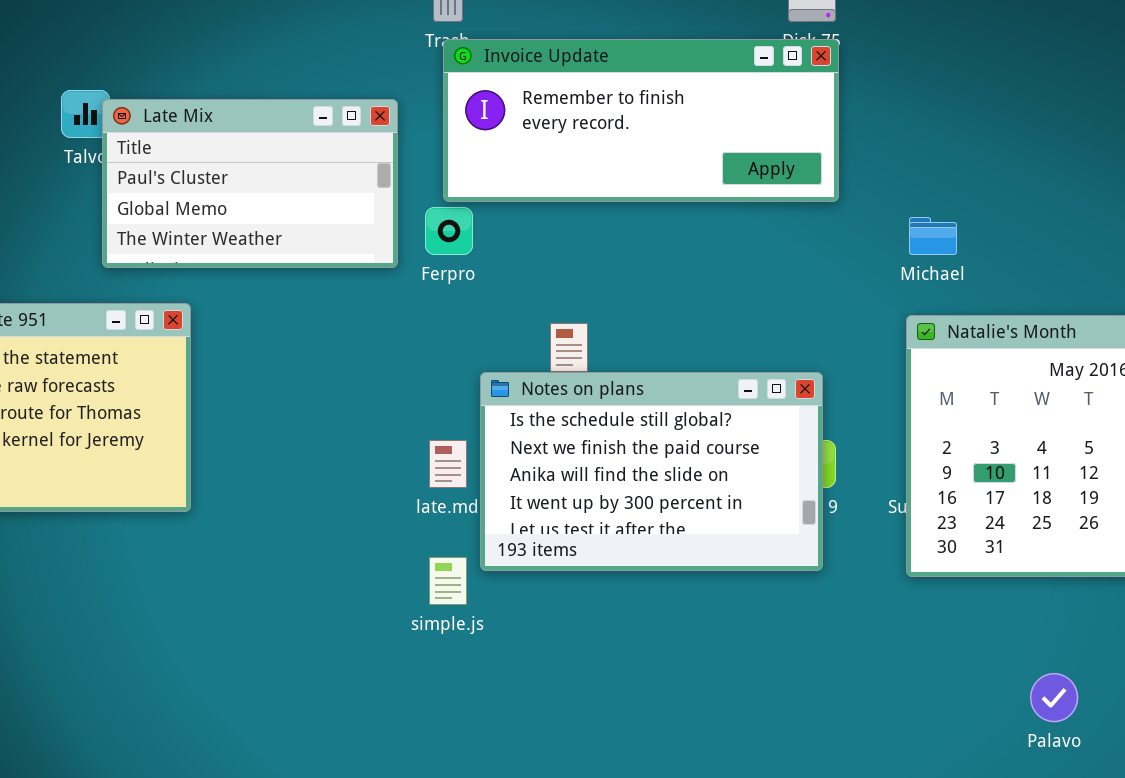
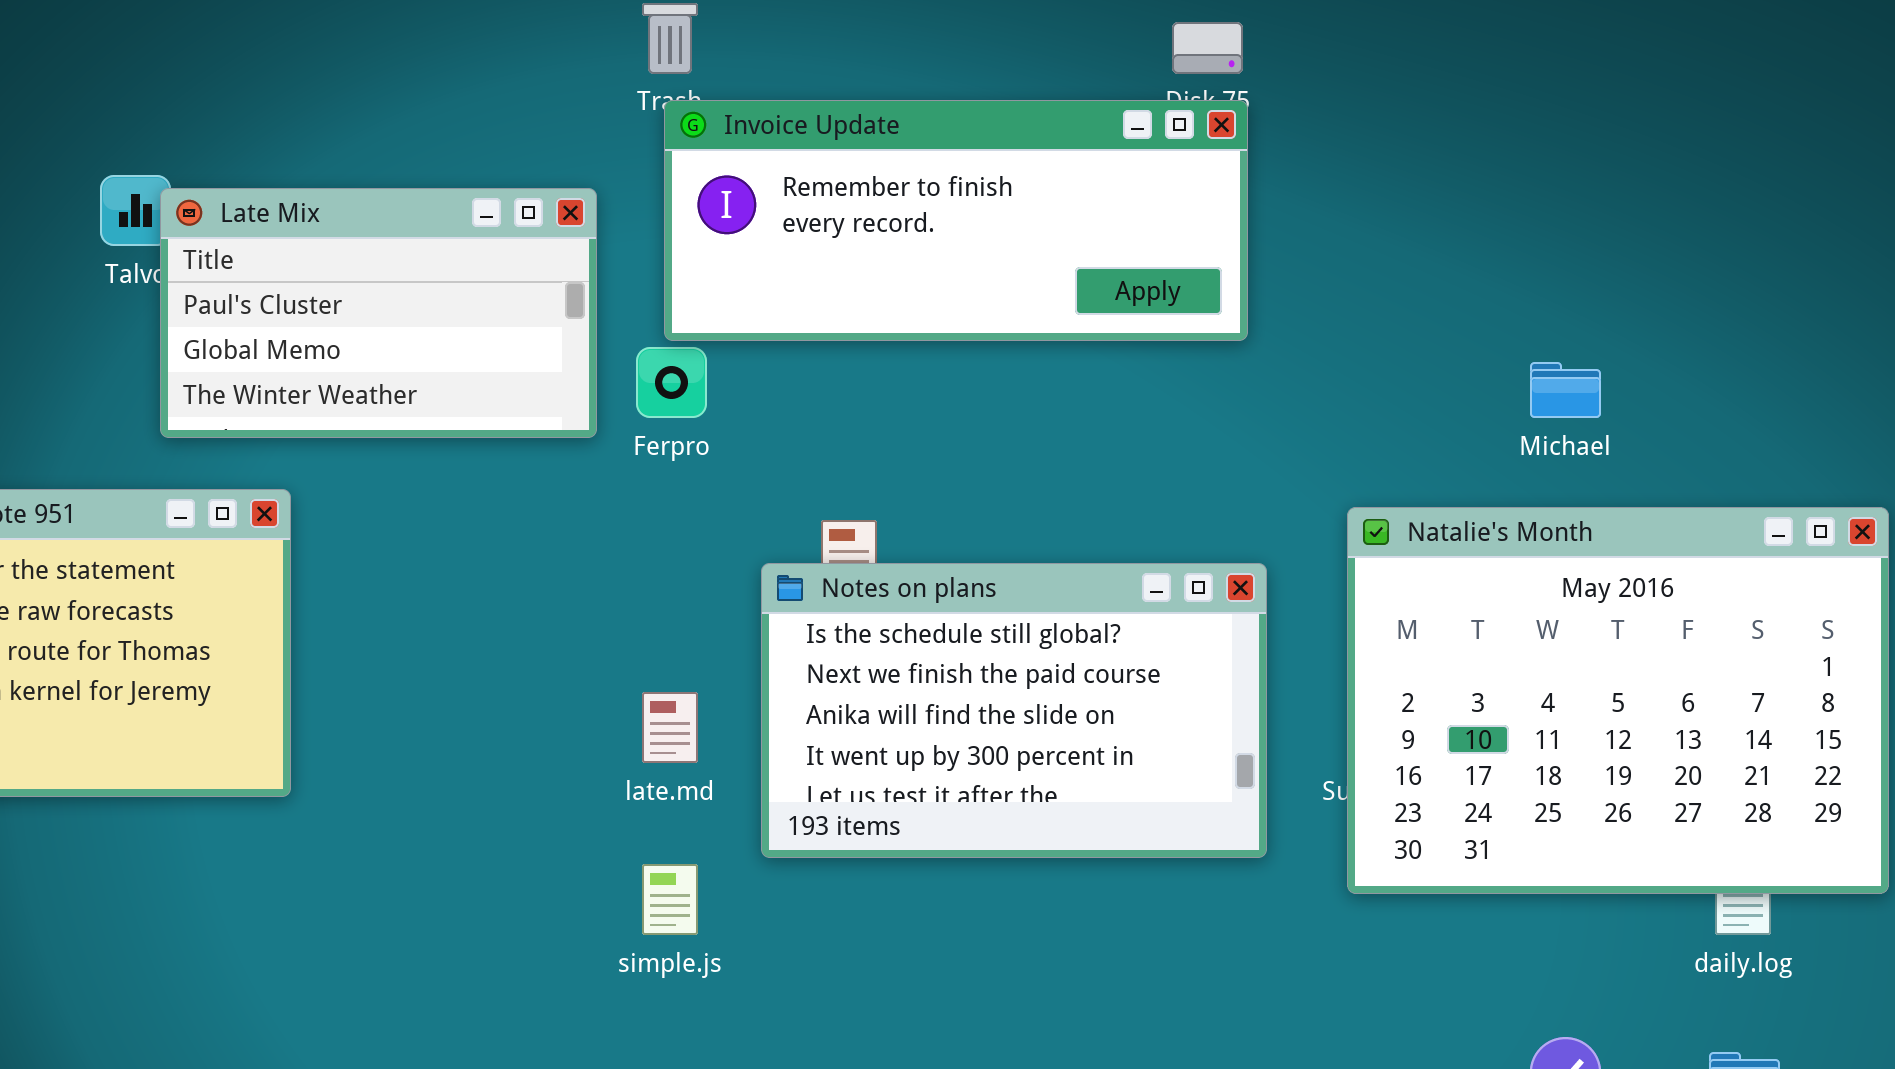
Michael: [909,217,957,255] -> [1530,362,1601,418], moved
Notes on plans: [480,372,823,571] -> [761,563,1267,858], moved

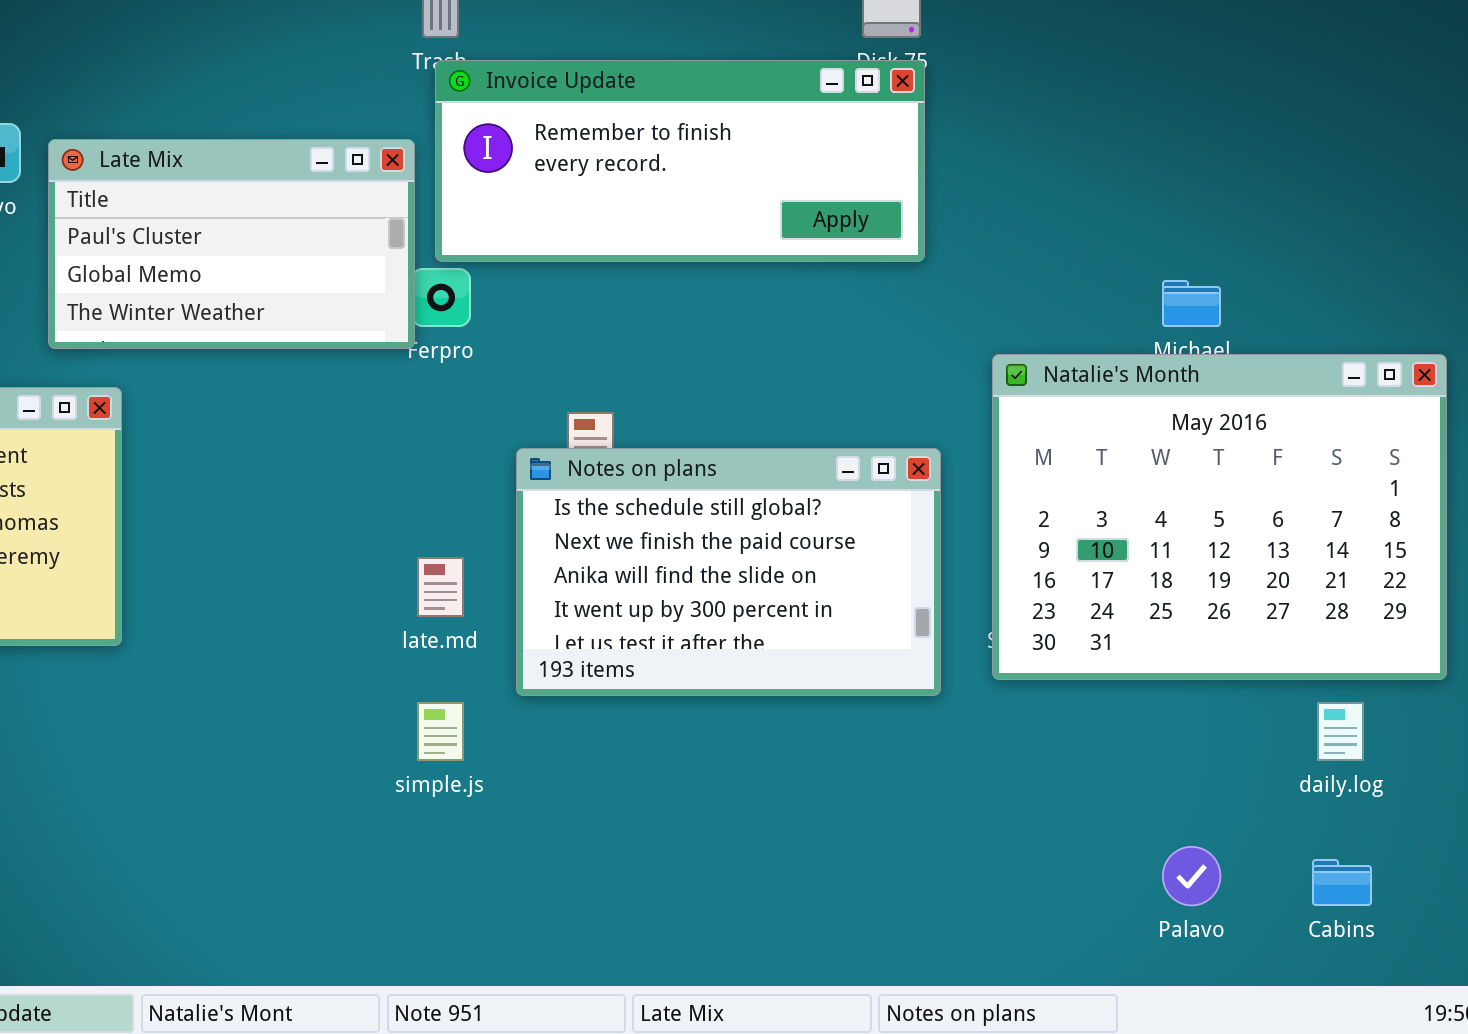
Late Mix: [160,188,597,438] -> [48,139,415,349], moved
Natalie's Month: [1347,507,1889,894] -> [992,354,1447,680], moved

